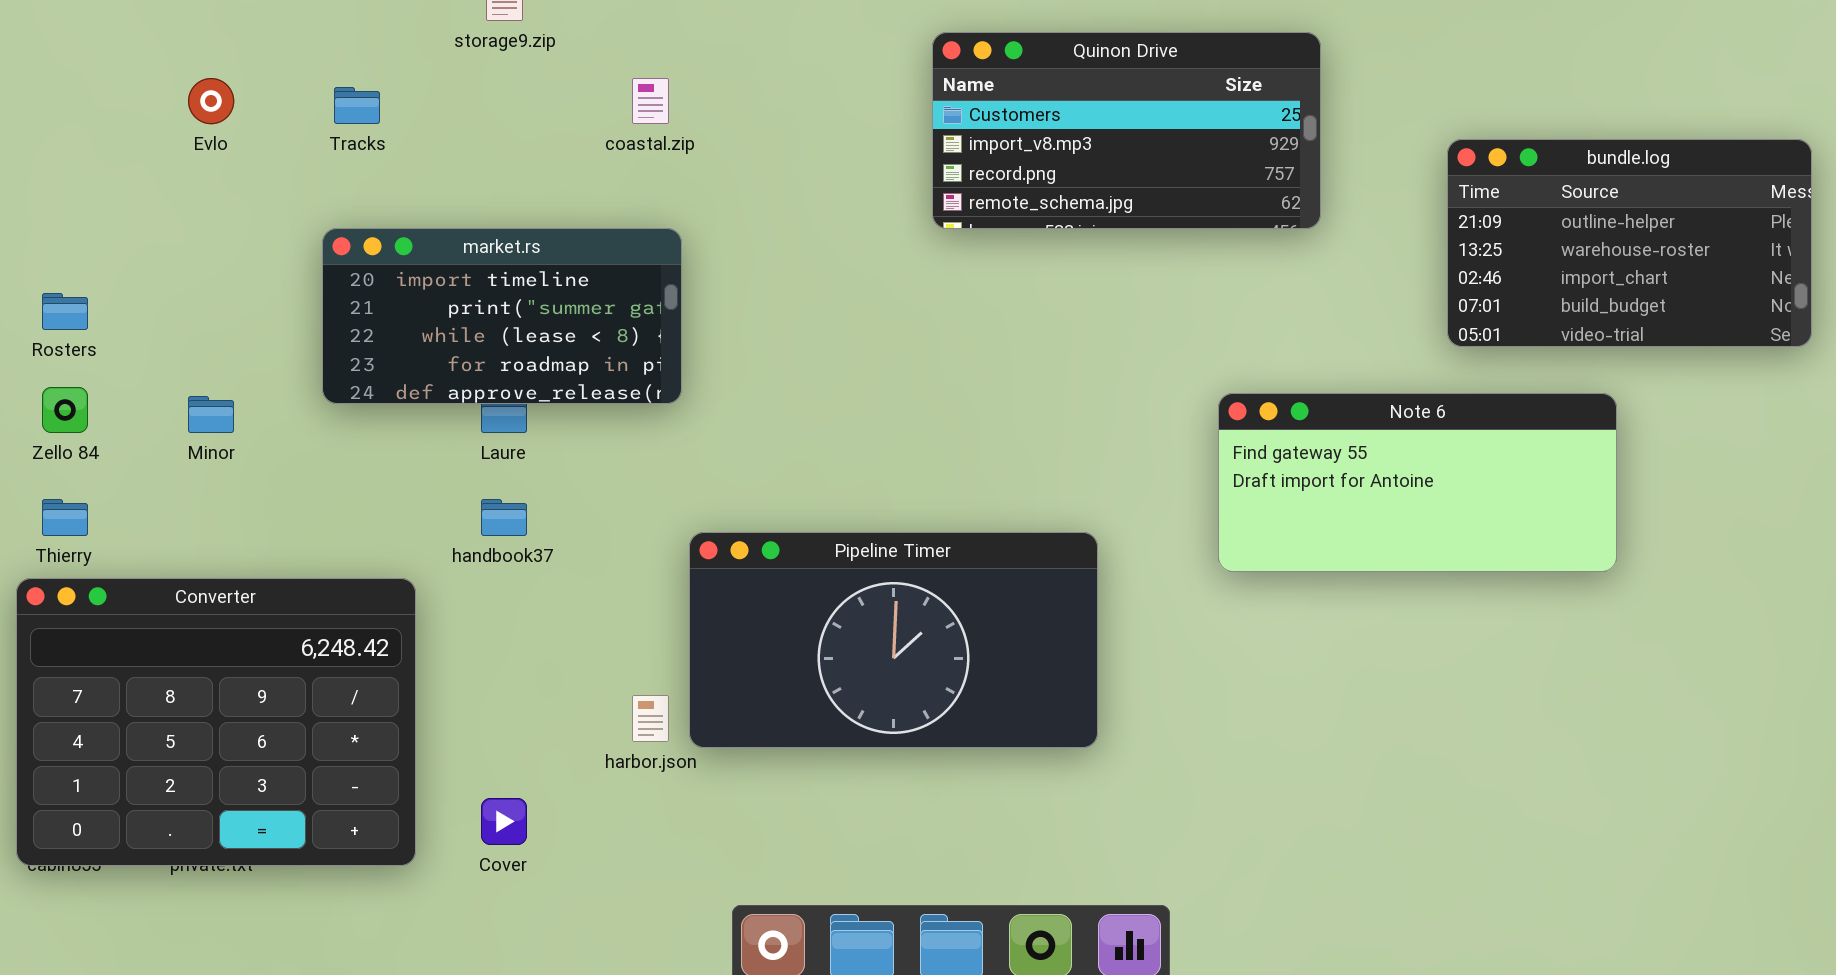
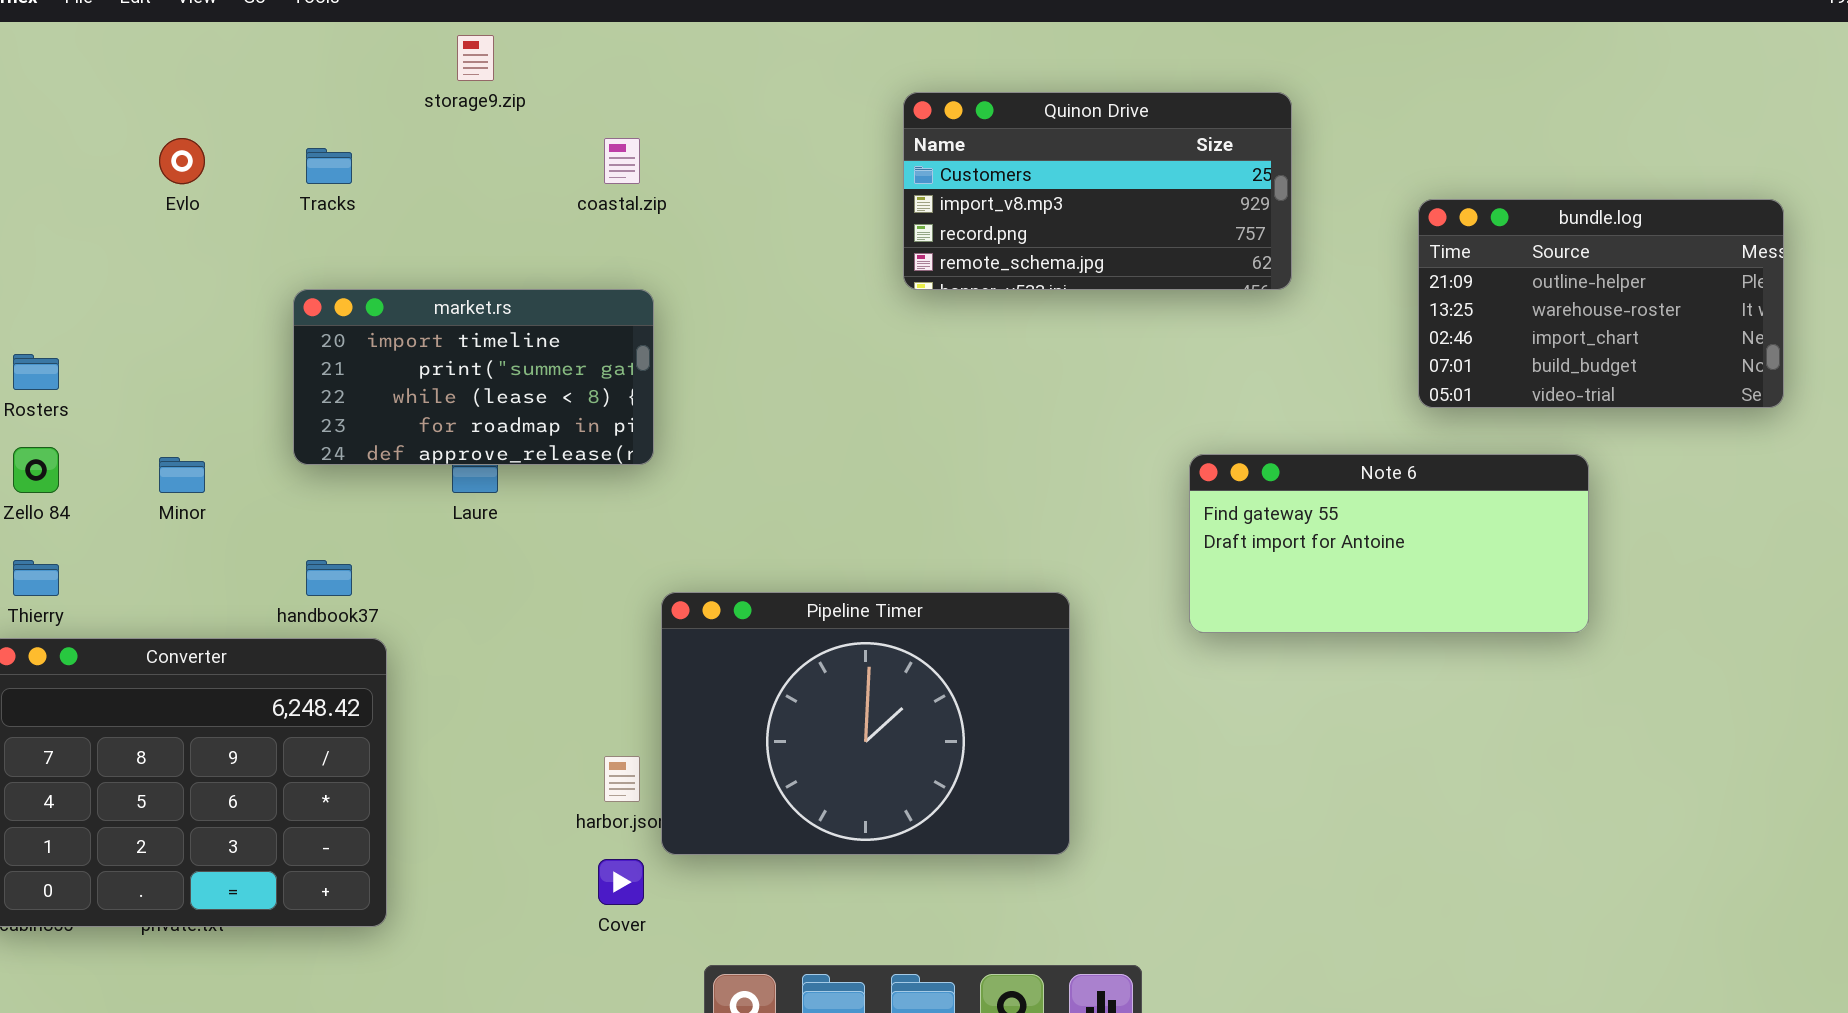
handbook37: [481,499,527,536] -> [306,560,352,596], moved
Pipeline Timer: [689,532,1098,748] -> [661,592,1070,855], resized
Cover: [481,798,527,845] -> [598,859,644,905], moved

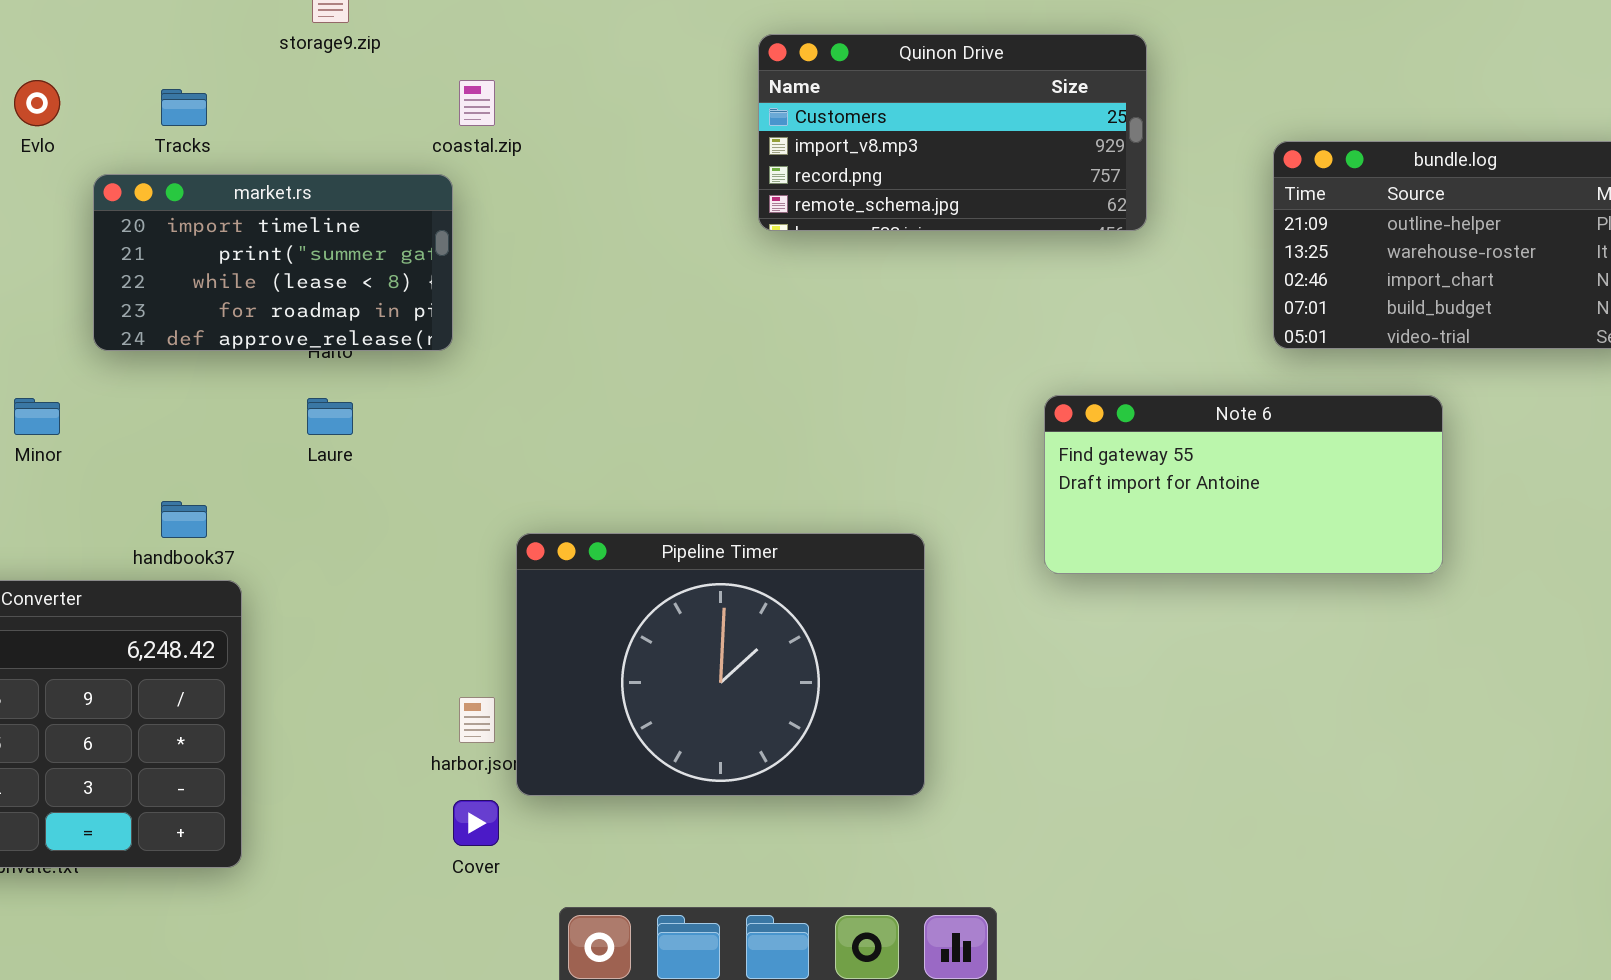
market.rs: [293,289,654,465] -> [93,174,453,351], moved

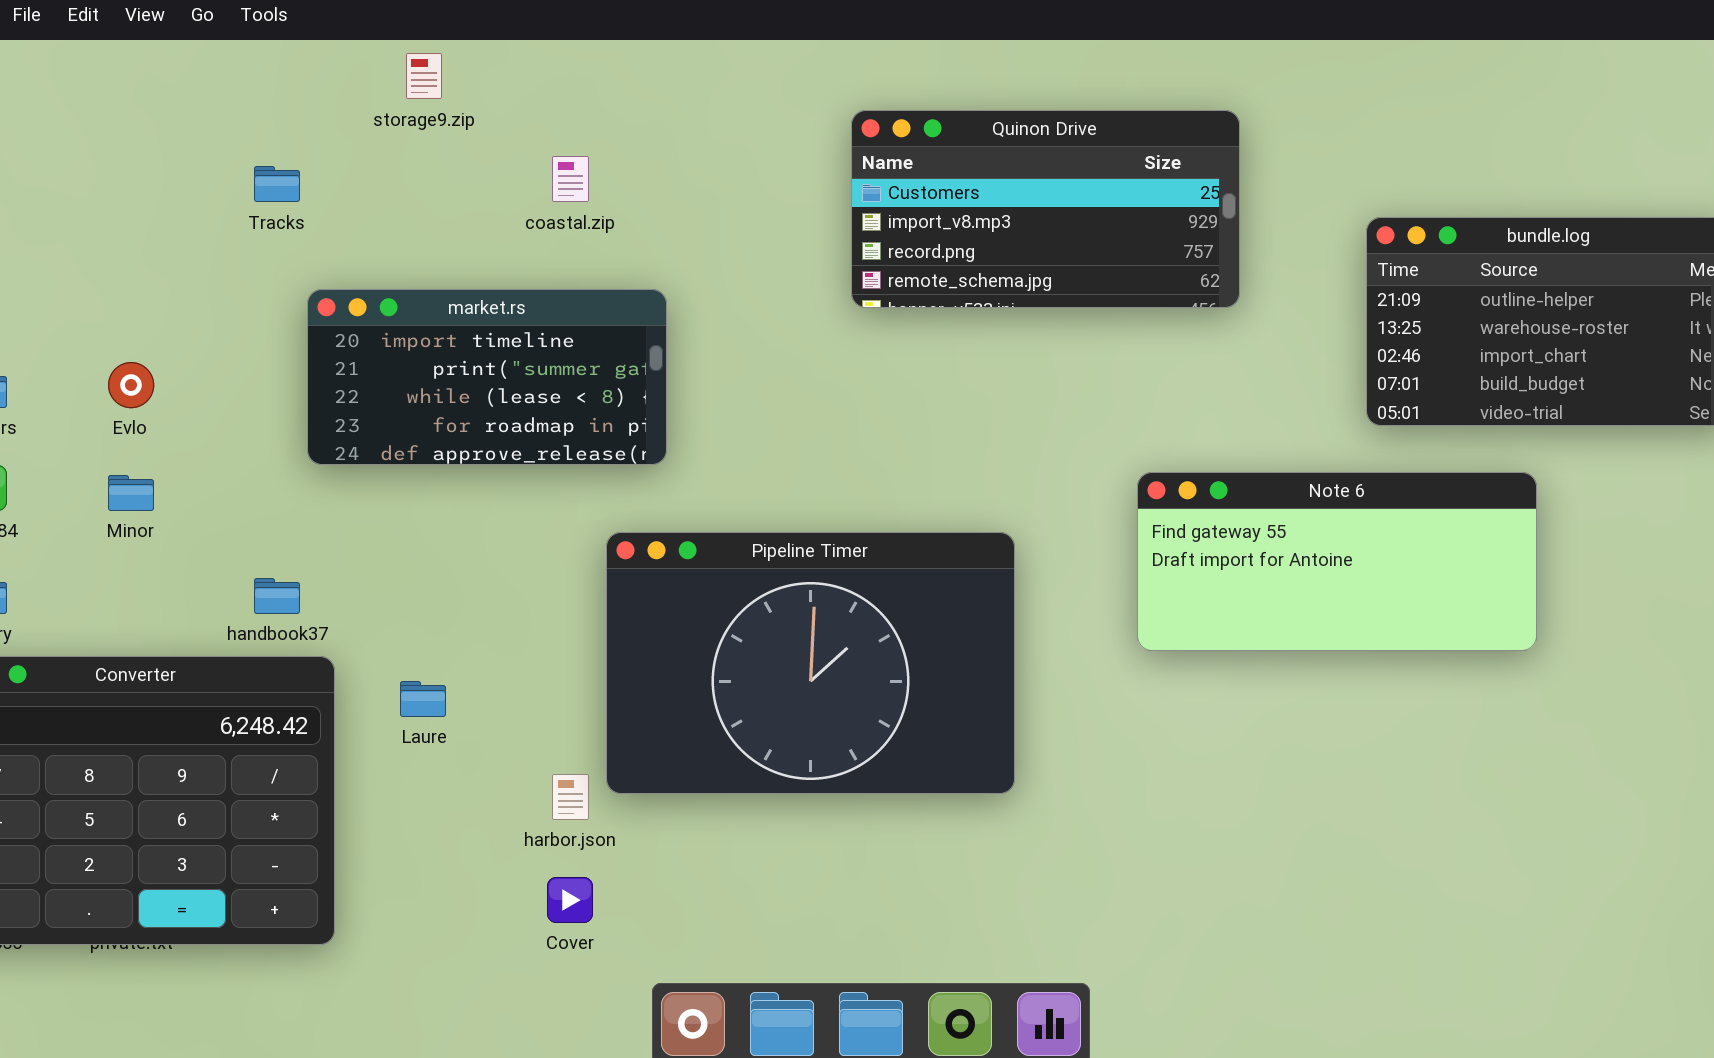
Evlo: [14,80,60,126] -> [108,362,154,408], moved
market.rs: [93,174,453,351] -> [307,289,667,465], moved
Laure: [307,398,353,435] -> [400,681,446,717], moved
Pipeline Timer: [516,533,925,796] -> [606,532,1015,794], moved

